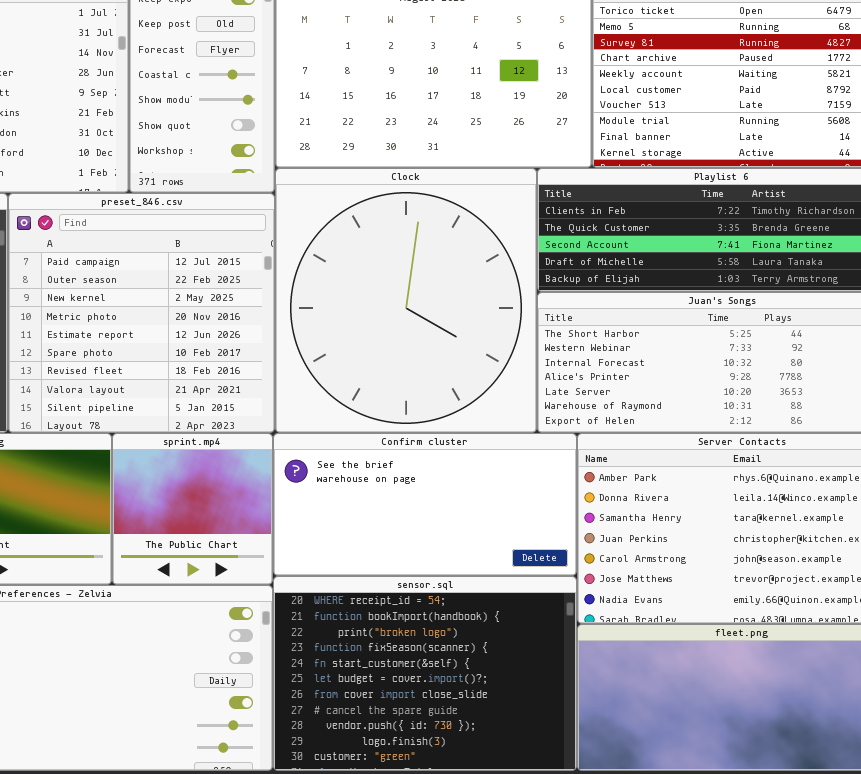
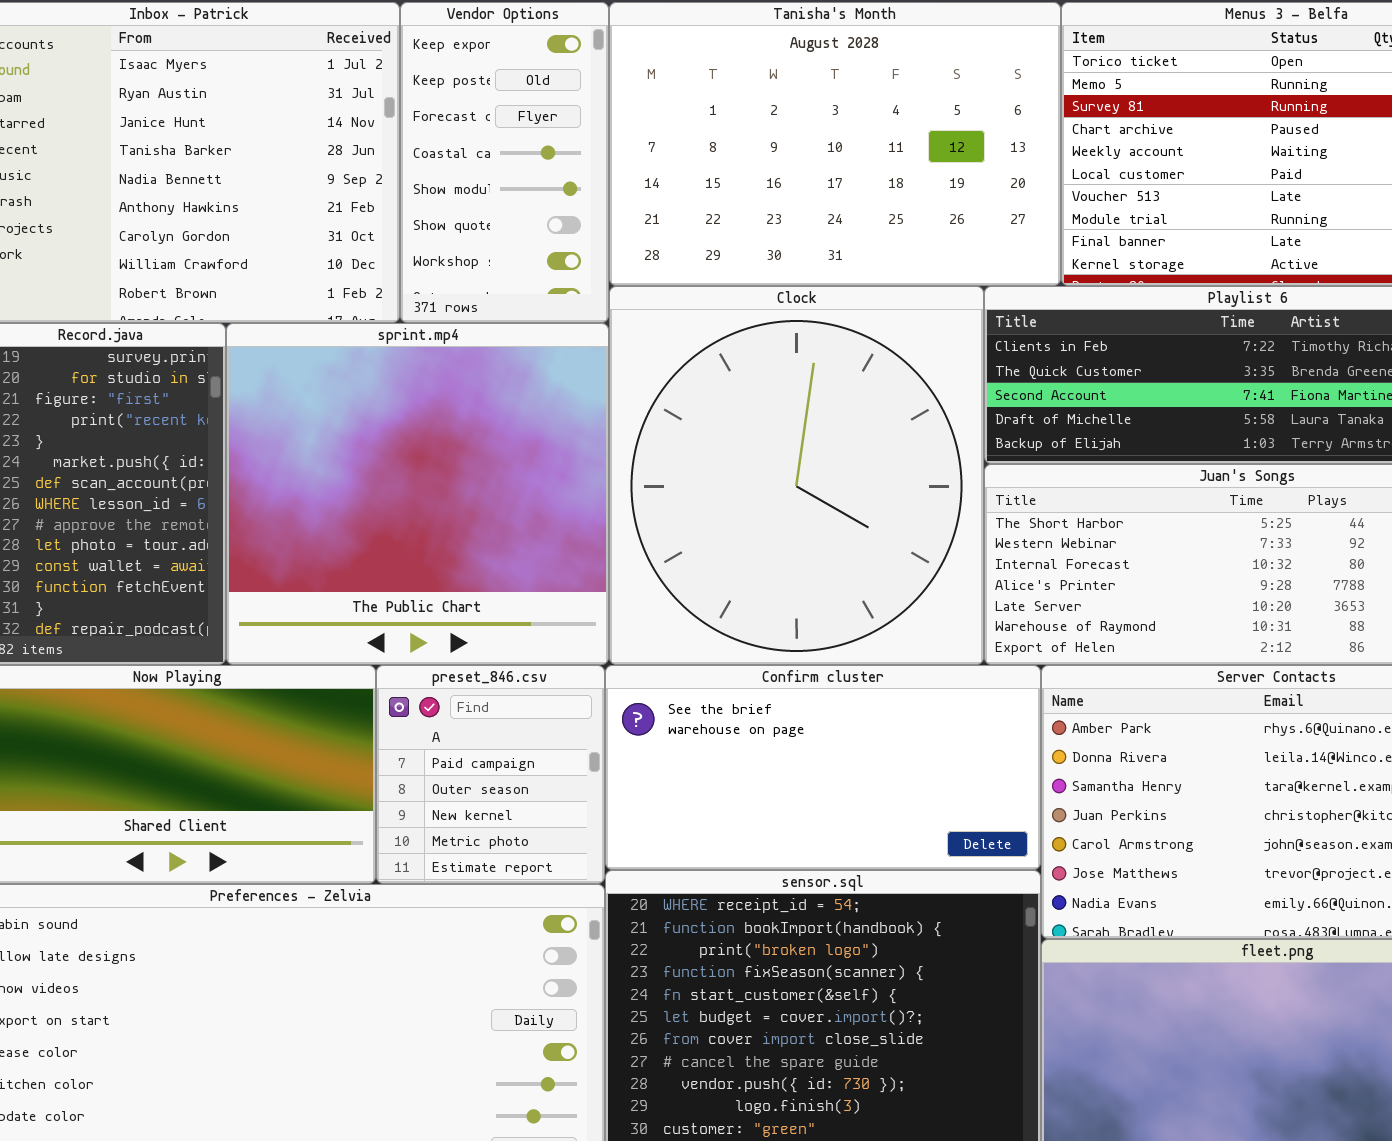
preset_846.csv: [8,193,275,433] -> [376,665,605,884], moved, resized
sprint.mp4: [112,433,273,585] -> [226,323,609,665], moved, resized

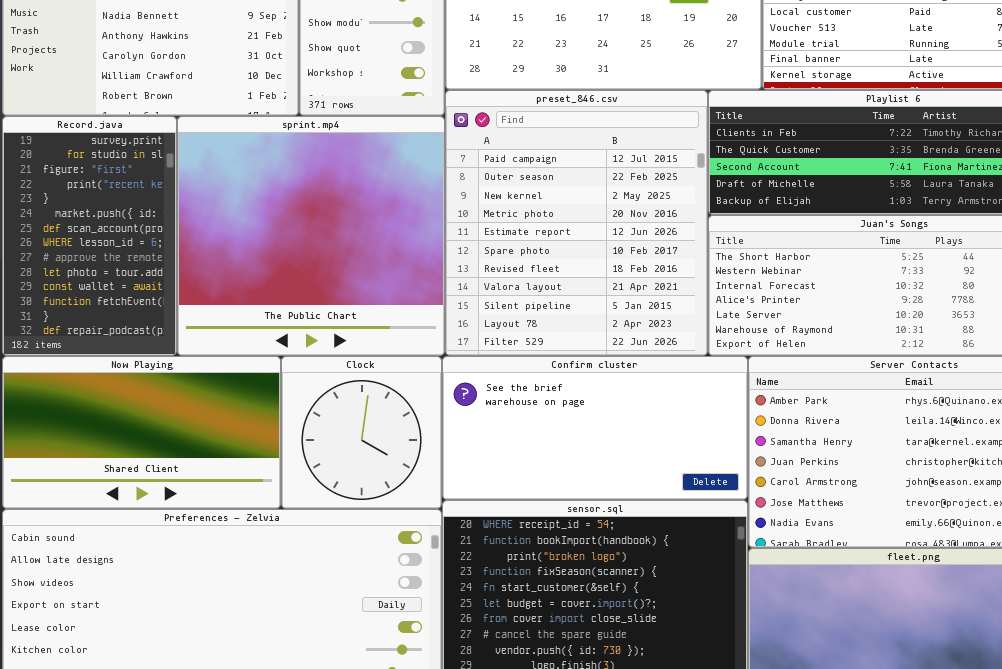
Clock: [609,286,984,665] -> [281,356,442,509], moved, resized
preset_846.csv: [376,665,605,884] -> [445,90,708,356], moved, resized

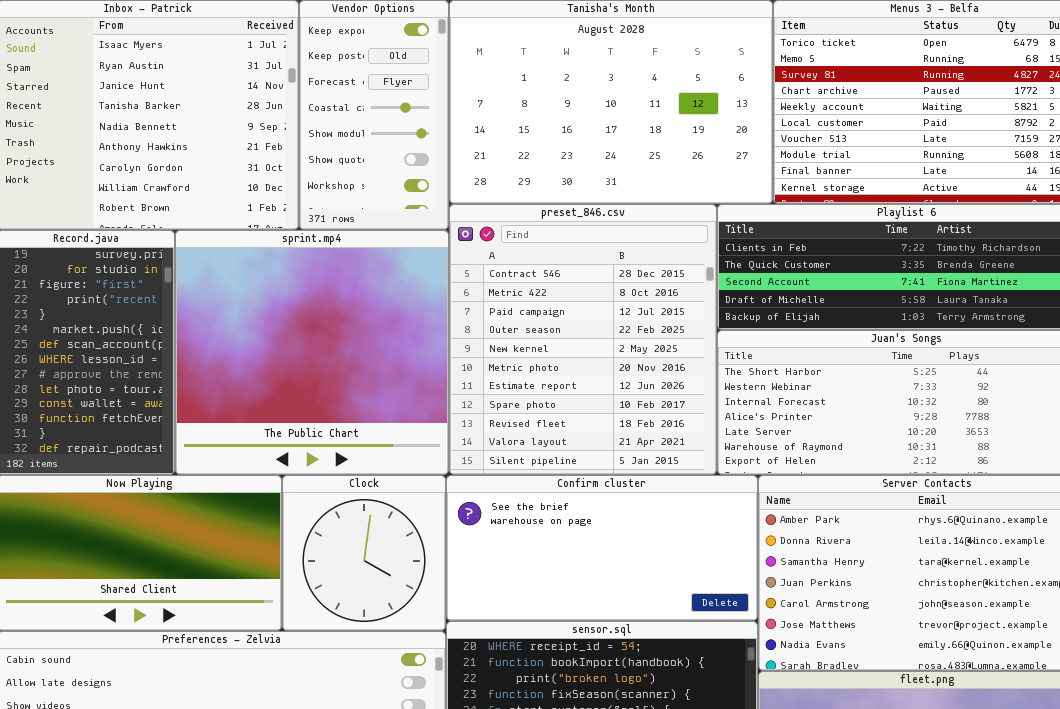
preset_846.csv: [445,90,708,356] -> [449,204,717,475], scrolled up 2 rows

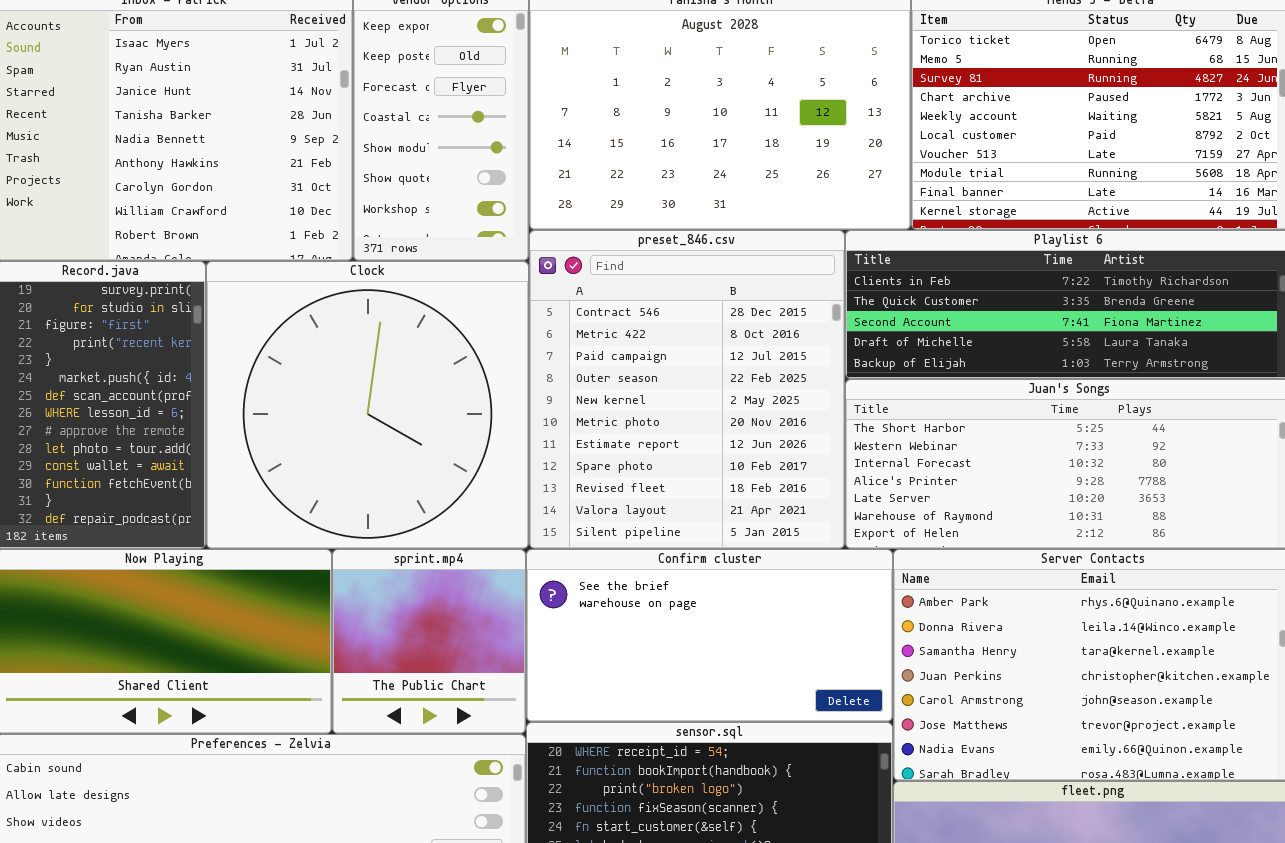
sprint.mp4: [175,230,449,475] -> [332,549,526,734], moved, resized
Clock: [282,475,446,631] -> [206,261,529,549], moved, resized

